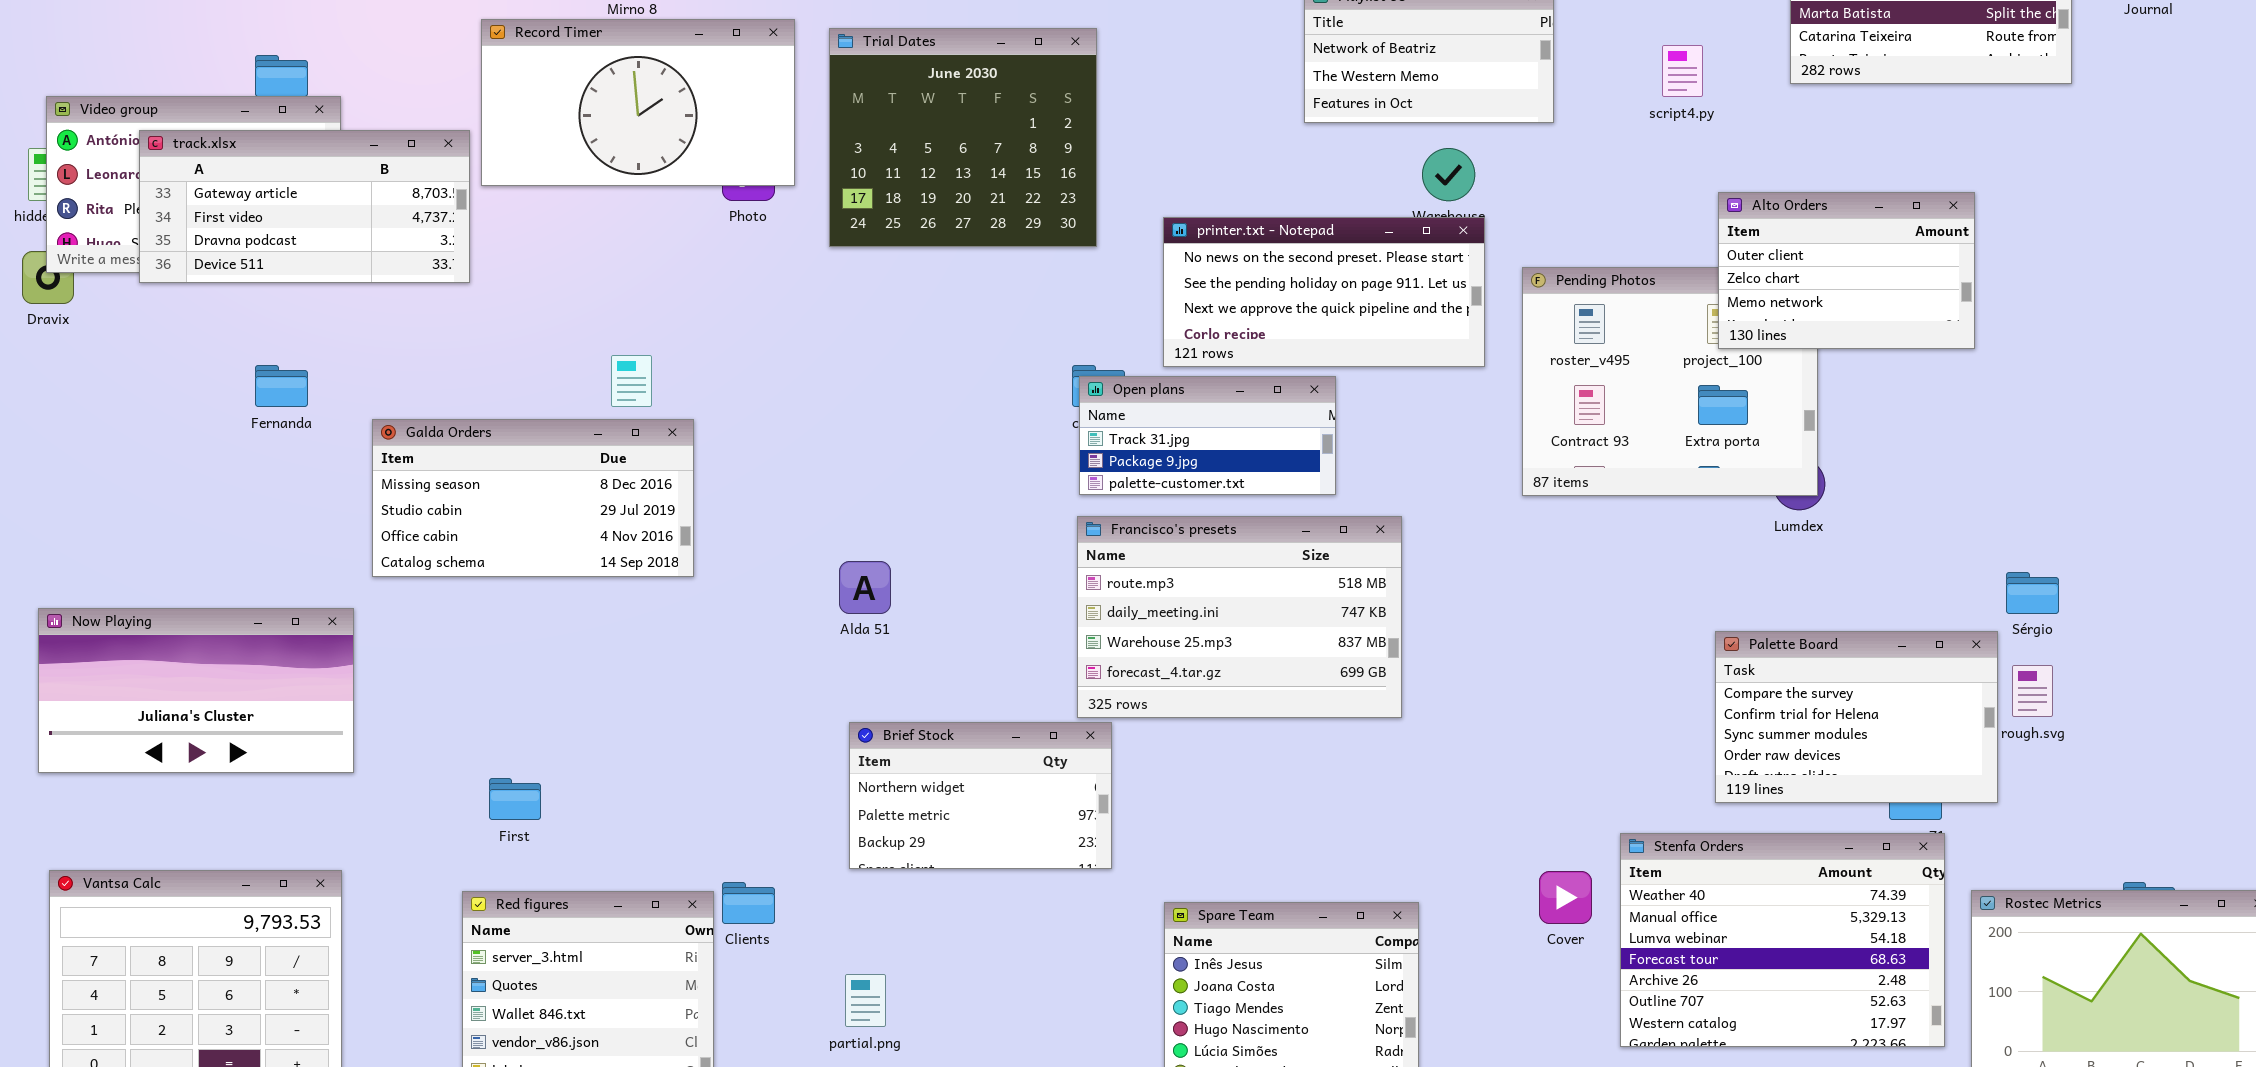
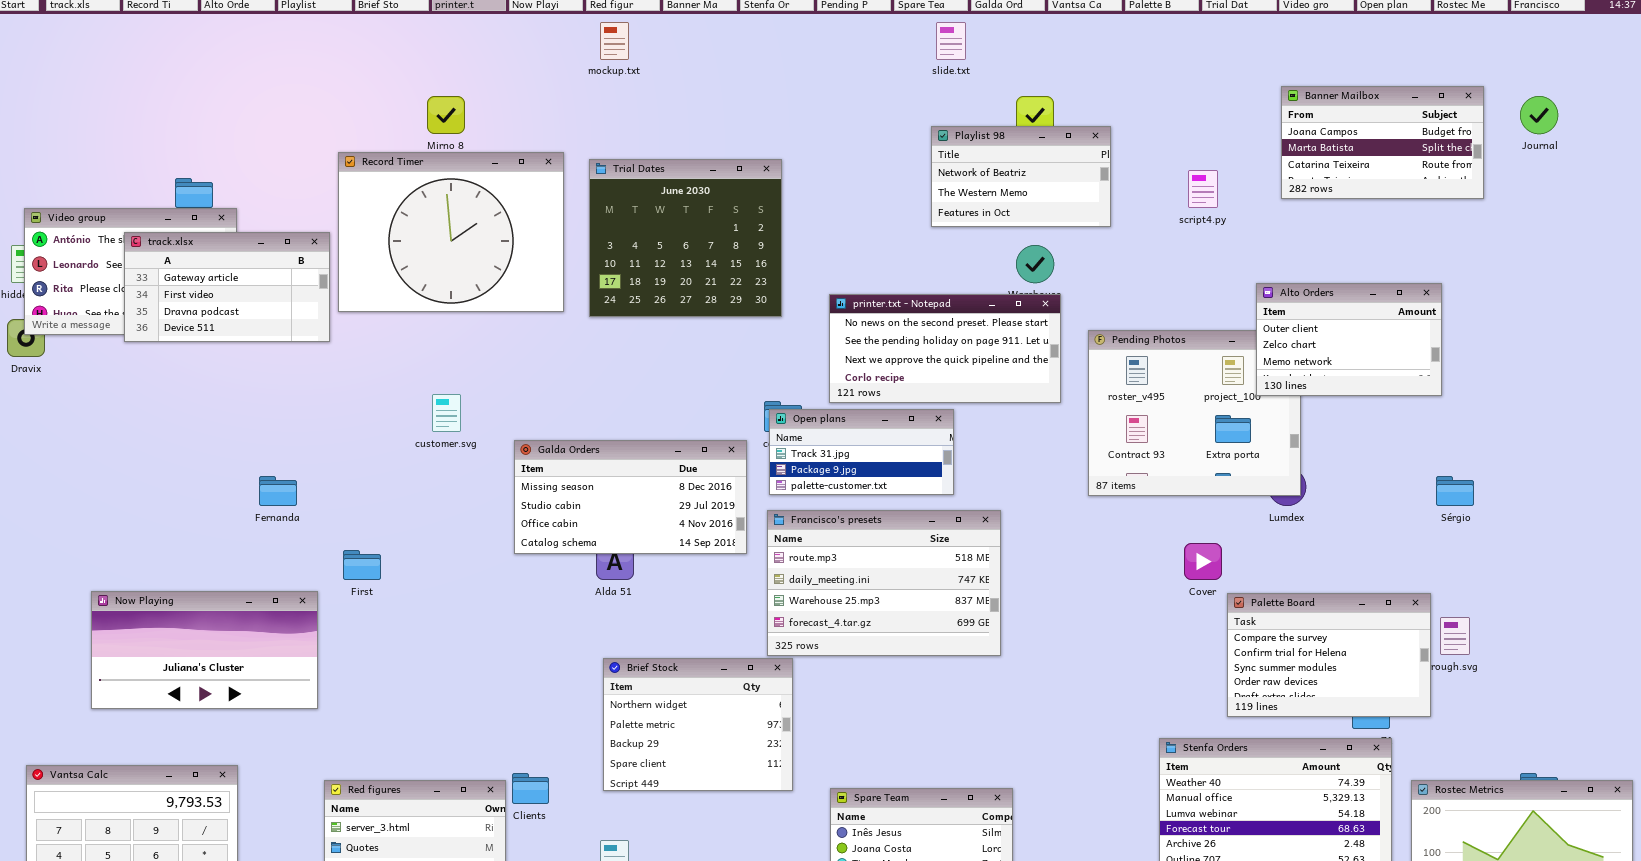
Record Timer: [481,19,795,186] -> [338,152,564,312], resized
track.xlsx: [139,130,470,283] -> [124,232,330,342], resized
Alto Orders: [1718,192,1975,349] -> [1256,283,1442,396], moved
Fernanda: [255,365,308,407] -> [259,476,297,506], moved
Galda Orders: [372,419,694,577] -> [514,440,747,554], moved
Sérgio: [2006,572,2059,614] -> [1436,476,1474,506], moved
Now Playing: [38,608,354,773] -> [91,591,318,709], moved
Brief Stock: [849,722,1112,869] -> [603,658,793,791], resized
First: [489,778,541,820] -> [343,550,381,580], moved
Cover: [1539,871,1592,924] -> [1184,543,1222,580], moved

